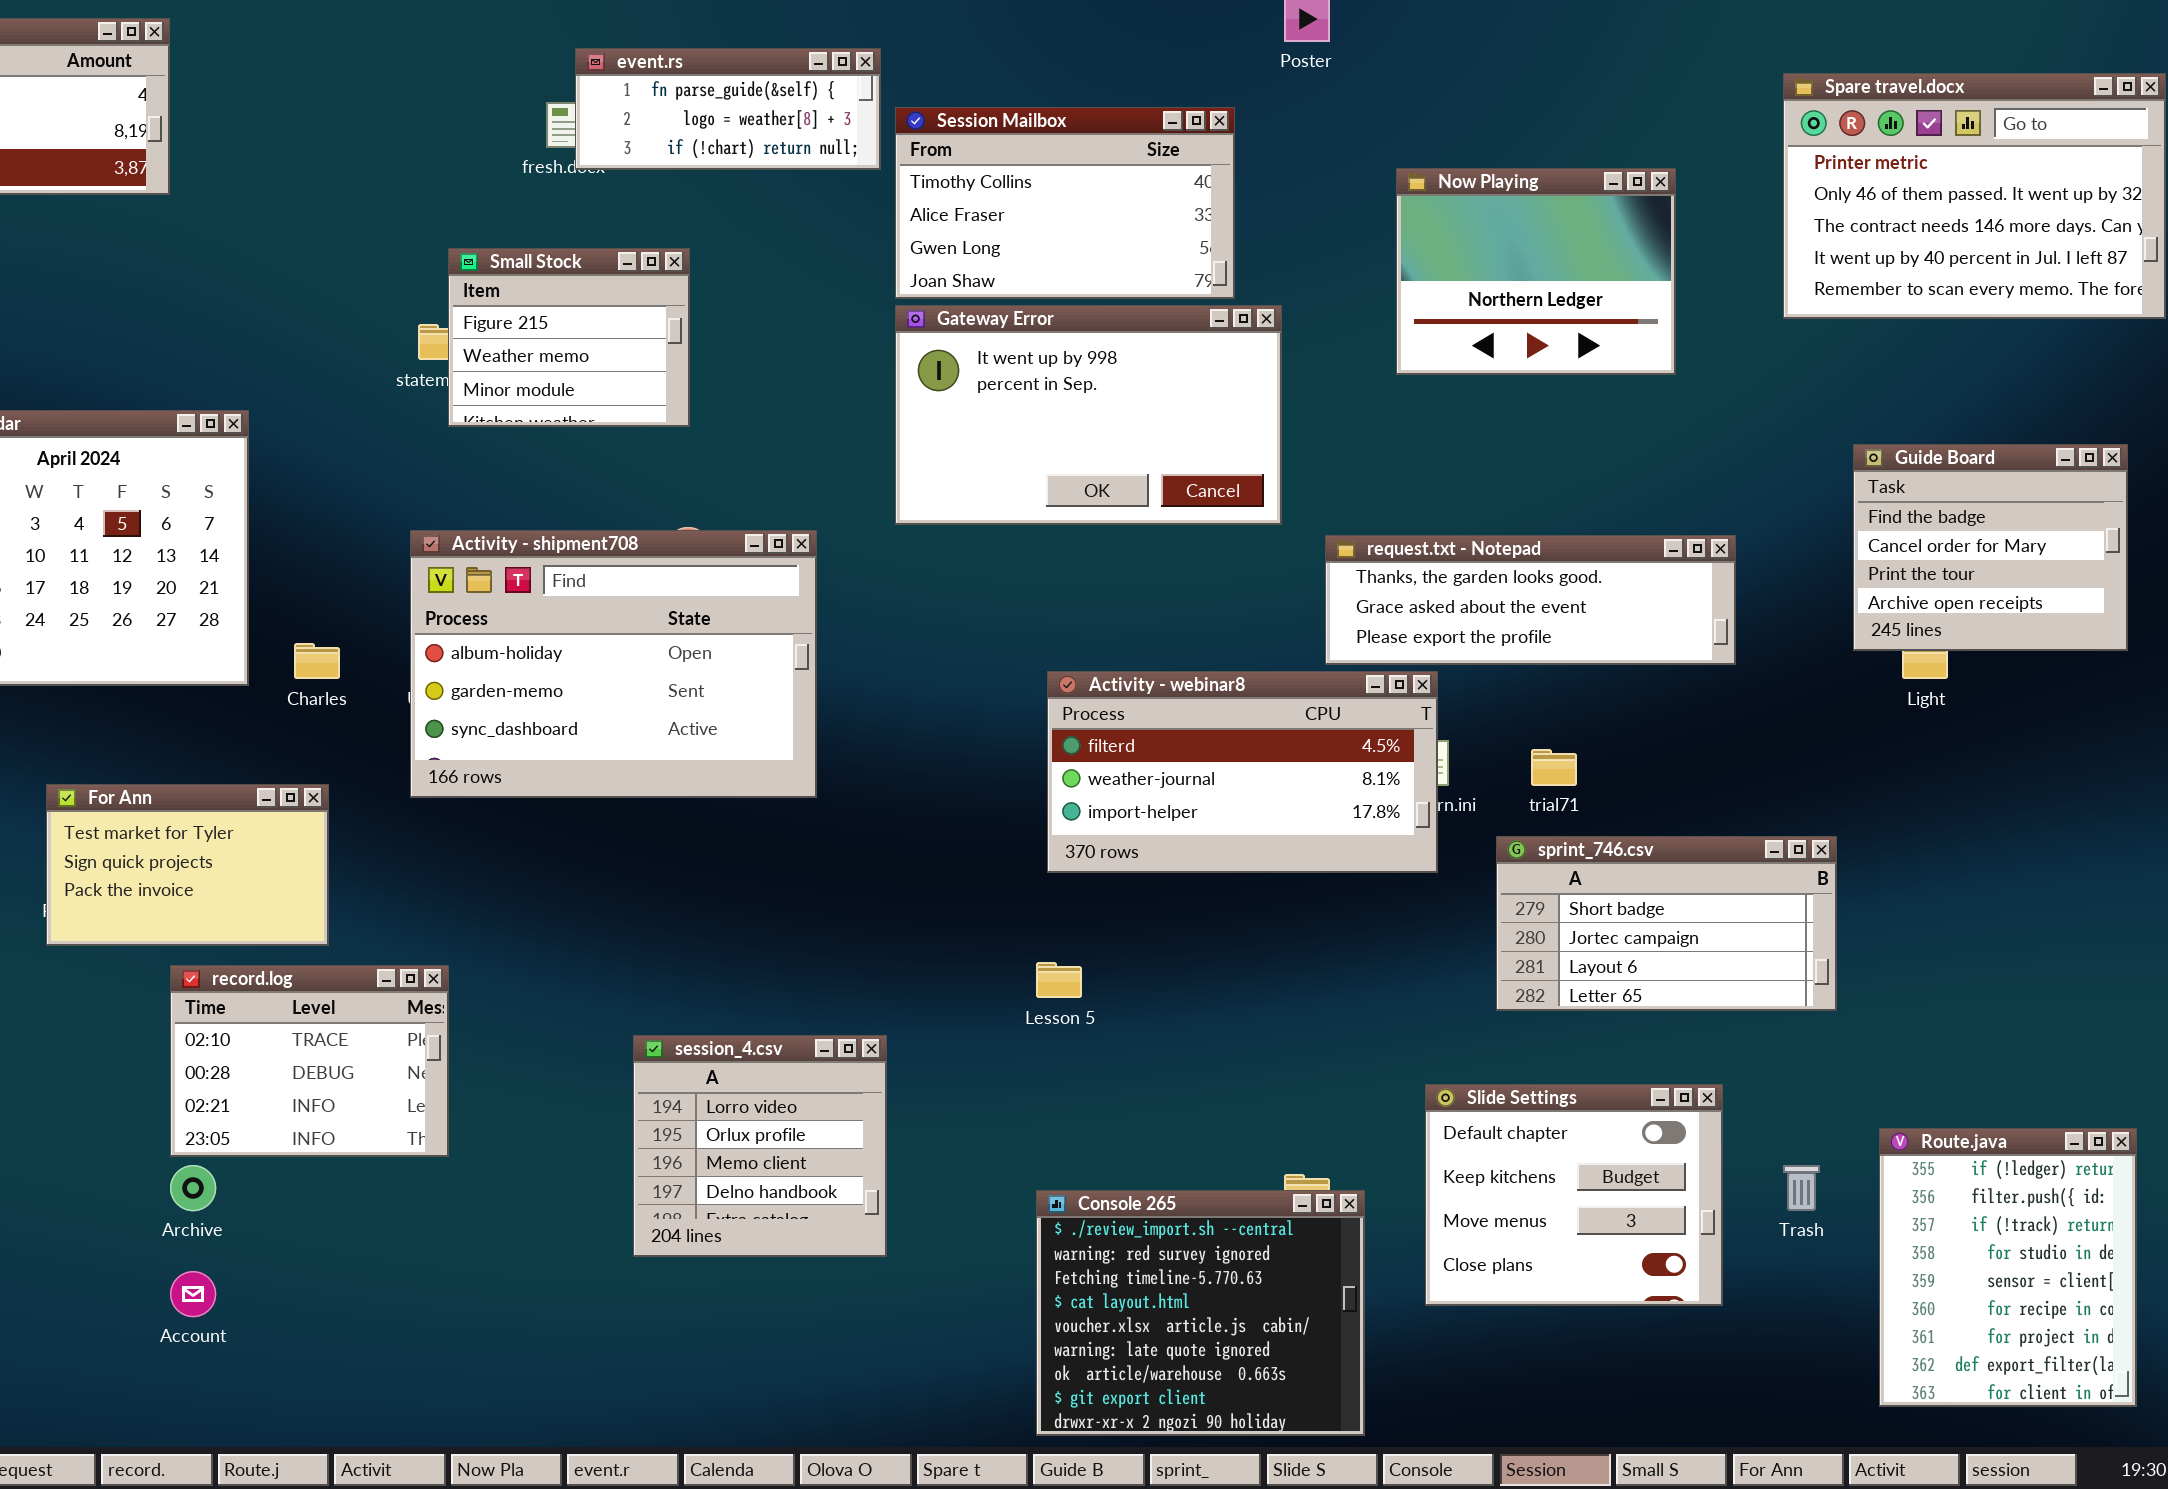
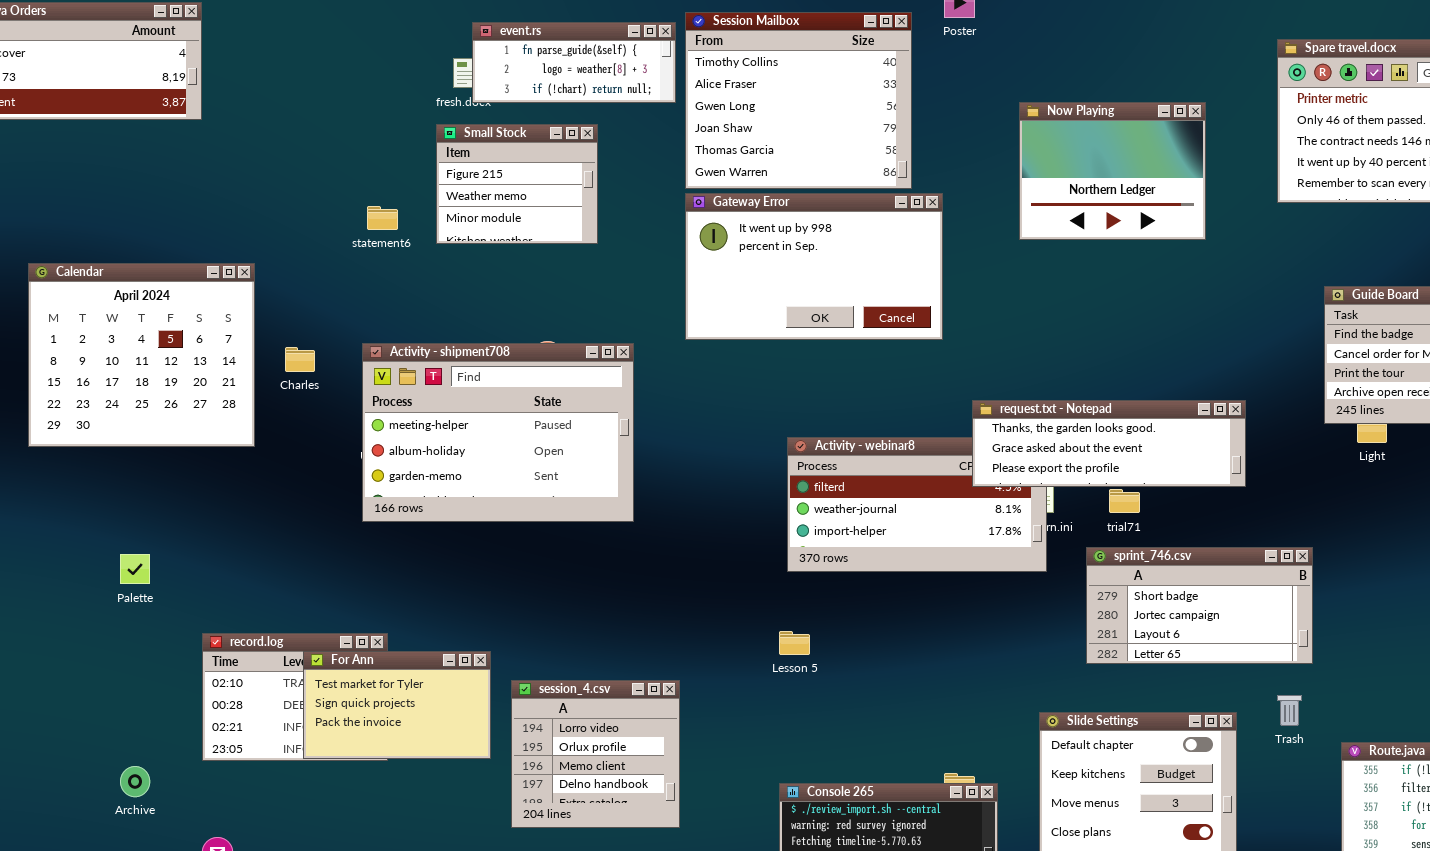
Session Mailbox: [895,107,1235,299] -> [685,12,912,189], resized
Small Stock: [448,248,690,427] -> [436,124,598,244], moved
Activity - shipment708: [410,530,817,798] -> [362,343,634,522], scrolled up 1 row
request.txt - Notepad: [1325,535,1736,665] -> [972,400,1246,487], moved
Charles: [294,643,340,679] -> [285,347,315,372], moved
For Ann: [46,784,329,946] -> [303,651,491,759], moved
Archive: [170,1165,216,1211] -> [120,766,150,797], moved
Trash: [1783,1165,1820,1211] -> [1277,695,1302,726], moved

